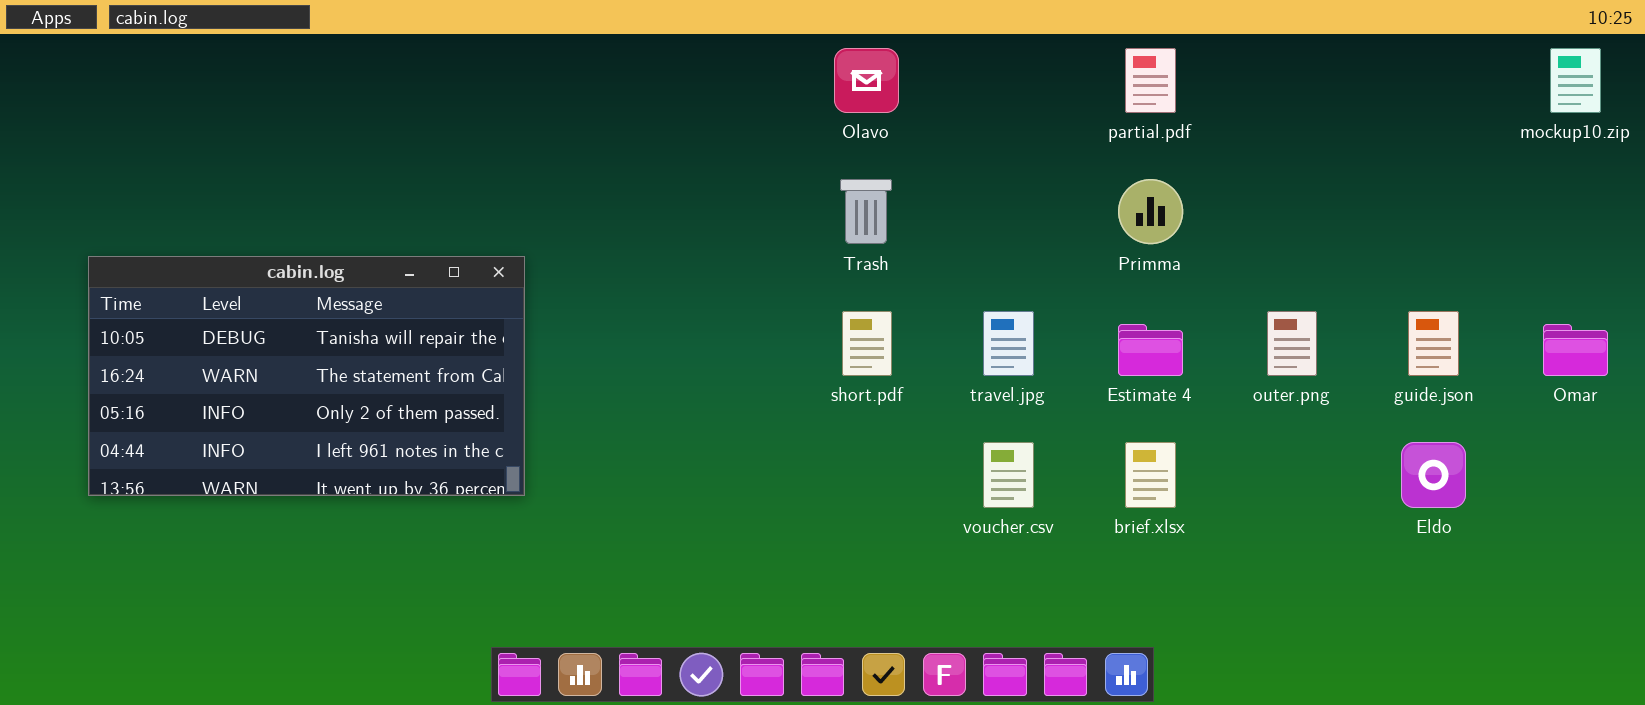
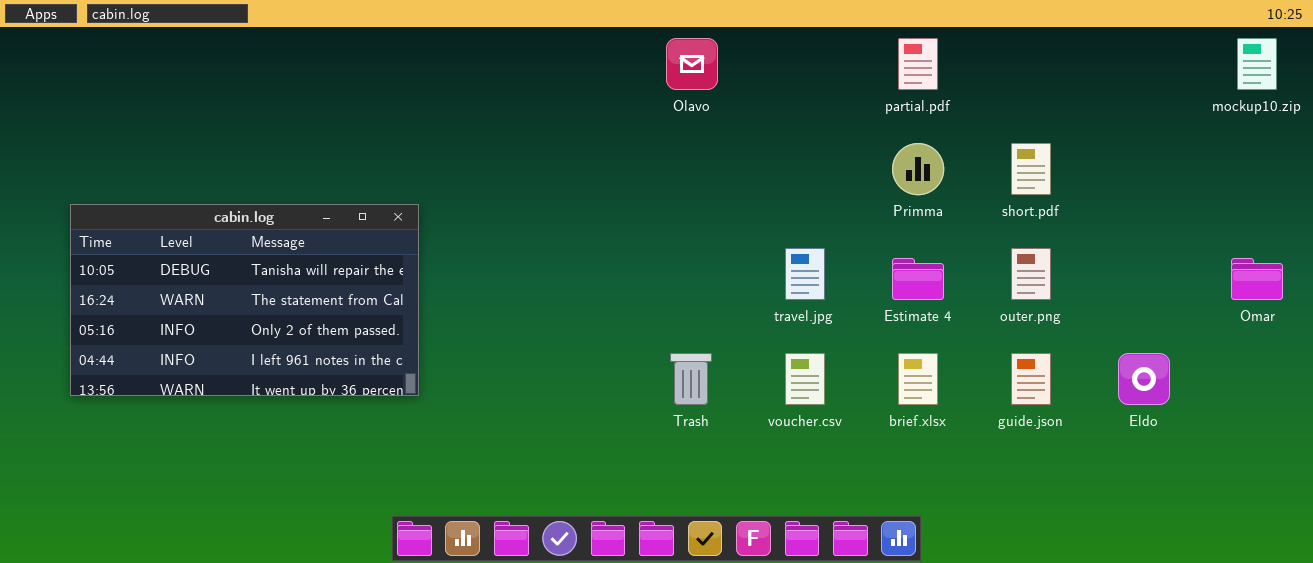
Trash: [840,179,892,244] -> [670,353,712,405], moved
short.pdf: [842,311,892,376] -> [1011,143,1051,195], moved
guide.json: [1408,311,1459,376] -> [1011,353,1051,405], moved

